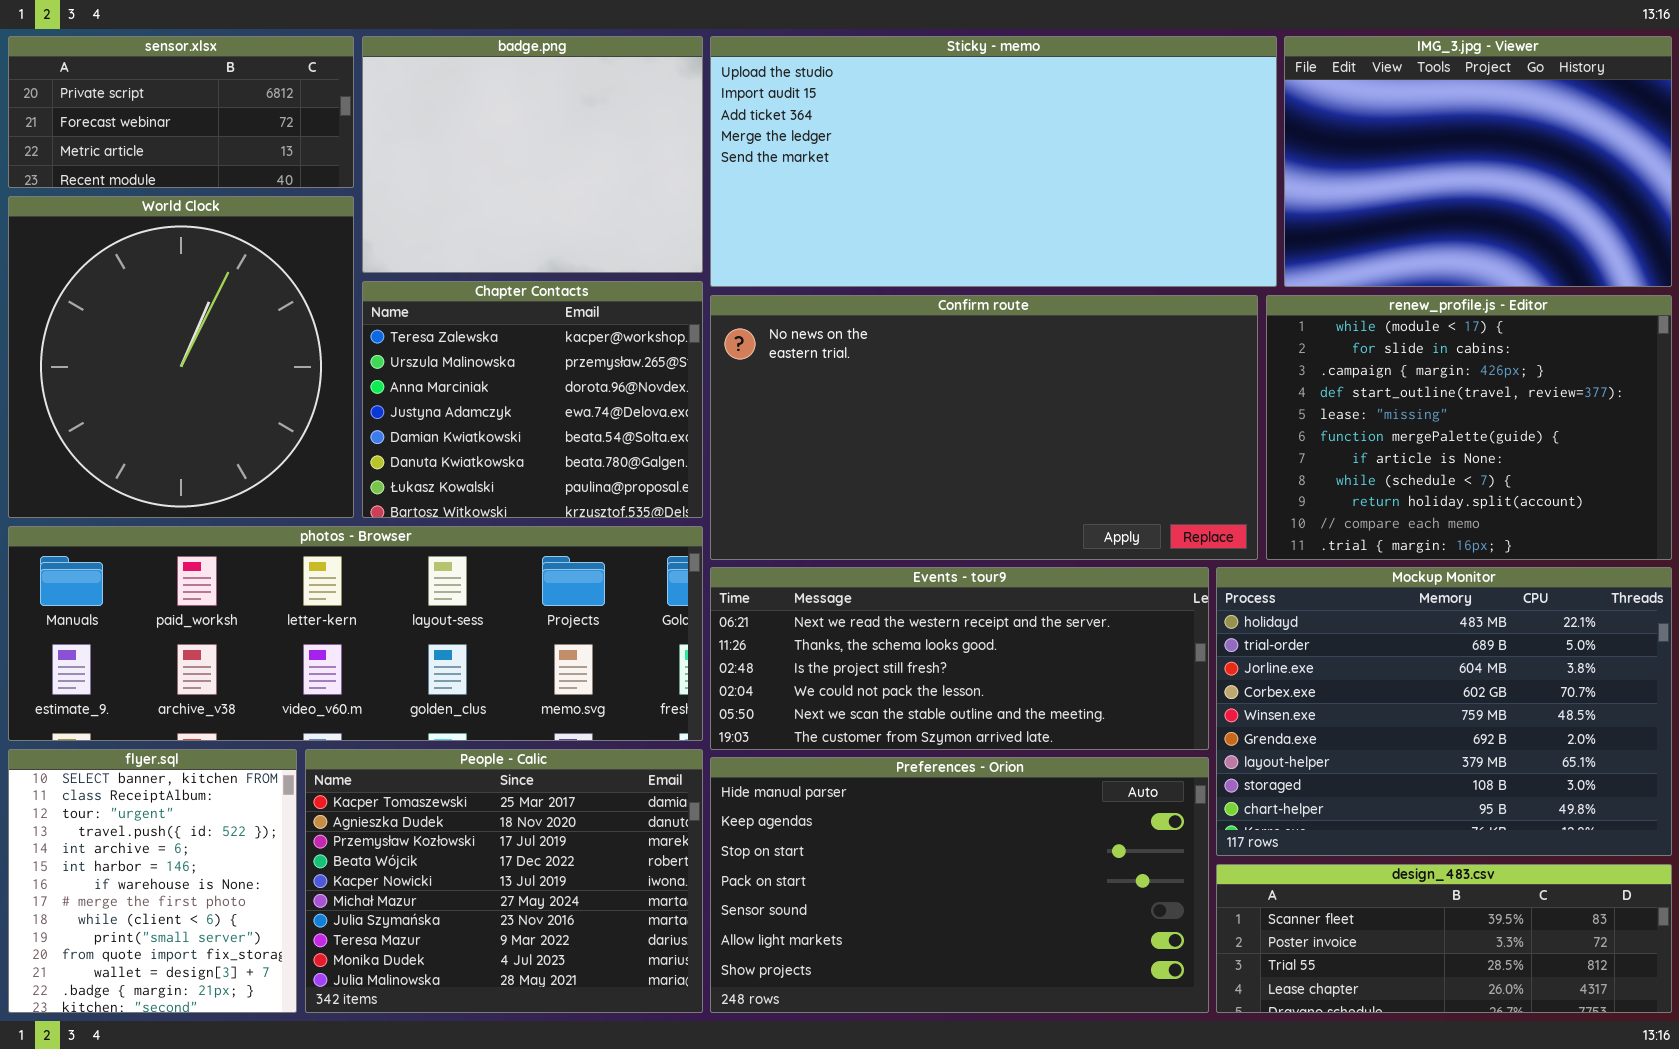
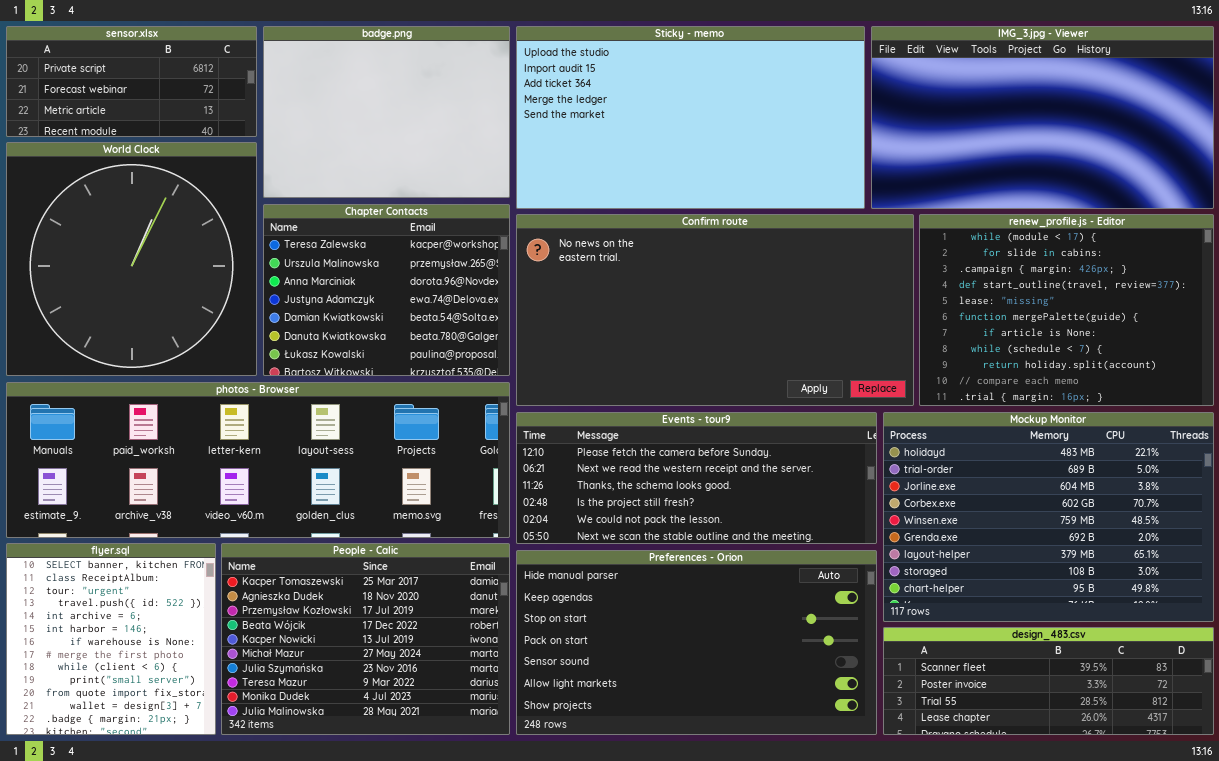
Sticky - memo: [710,36,1277,287] -> [516,26,865,209], resized
IMG_3.jpg - Viewer: [1284,36,1672,287] -> [871,26,1214,209], resized
Events - tour9: [710,567,1209,750] -> [516,412,877,544], scrolled up 1 row

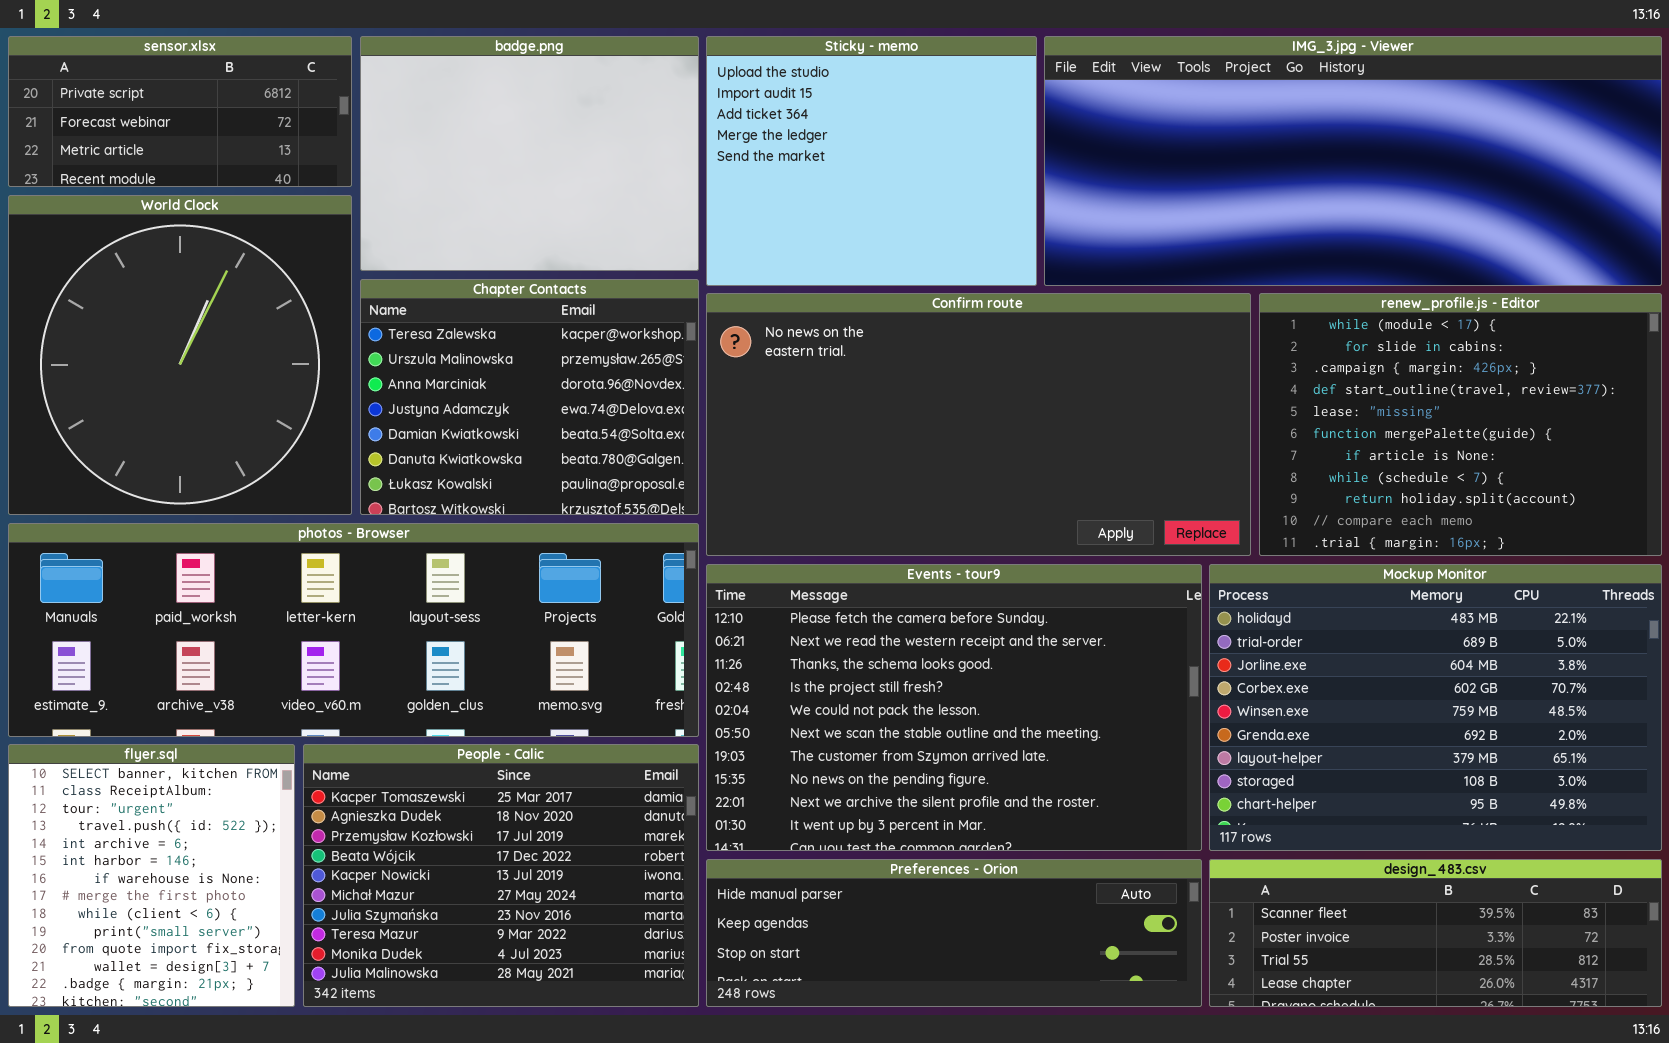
Sticky - memo: [516,26,865,209] -> [706,36,1037,286], resized
IMG_3.jpg - Viewer: [871,26,1214,209] -> [1044,36,1662,286], resized
Events - tour9: [516,412,877,544] -> [706,564,1202,851], resized
Preferences - Orion: [516,550,877,735] -> [706,859,1202,1007], resized

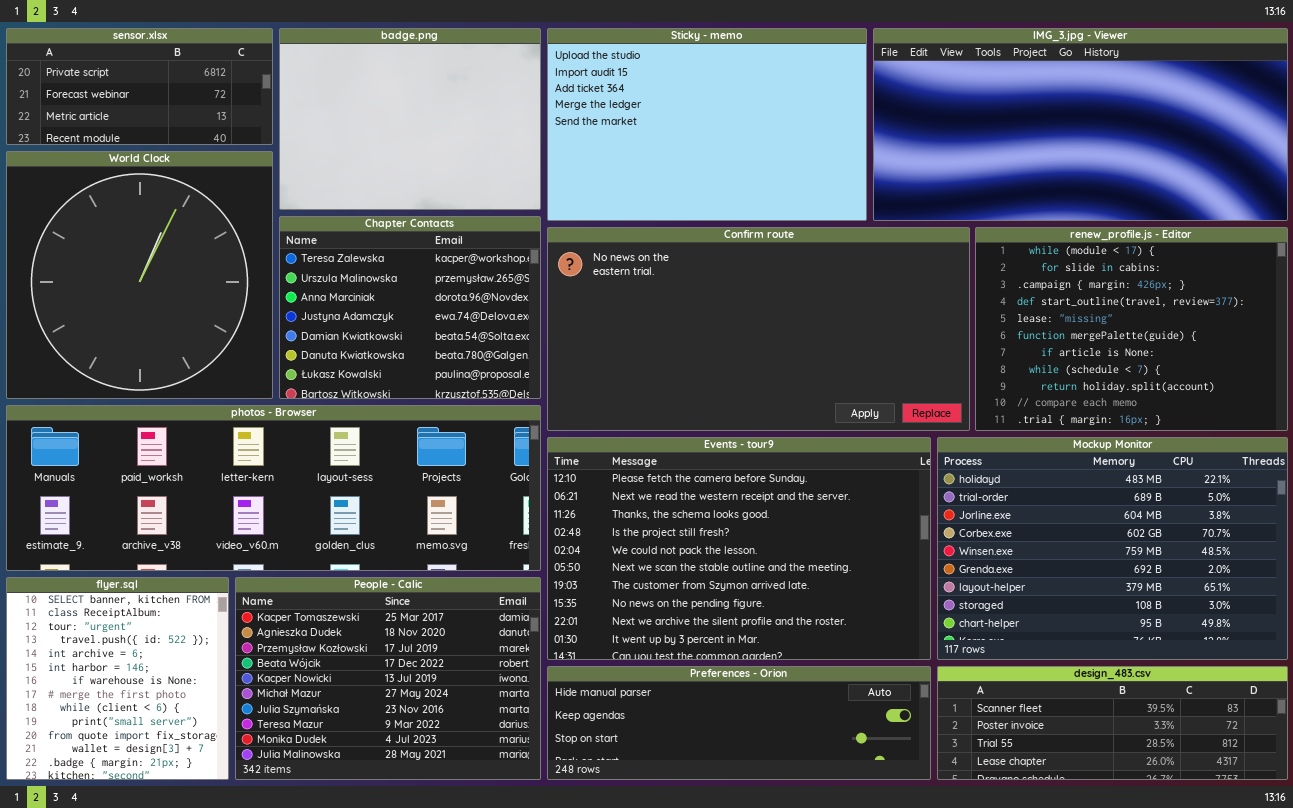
Sticky - memo: [706,36,1037,286] -> [547,28,867,221], resized
IMG_3.jpg - Viewer: [1044,36,1662,286] -> [873,28,1288,221], resized

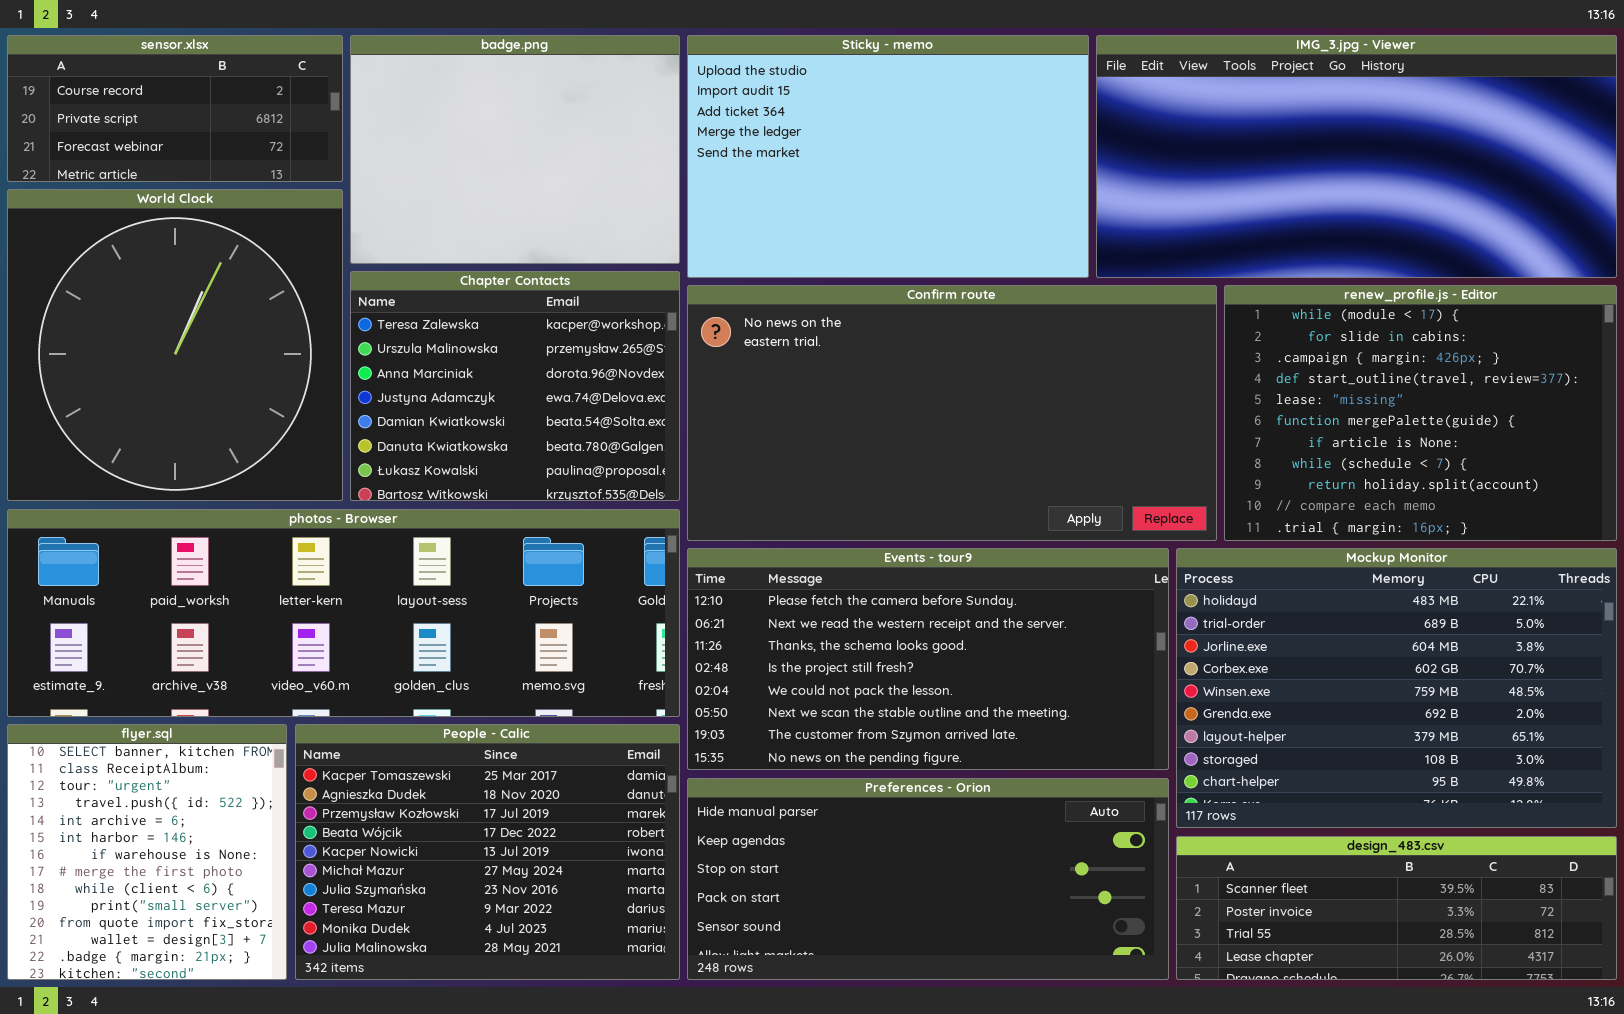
sensor.xlsx: [6,28,273,145] -> [7,35,343,182], scrolled up 1 row
Events - tour9: [547,437,931,660] -> [687,548,1169,770], resized
Preferences - Orion: [547,666,931,780] -> [687,778,1169,980], resized

